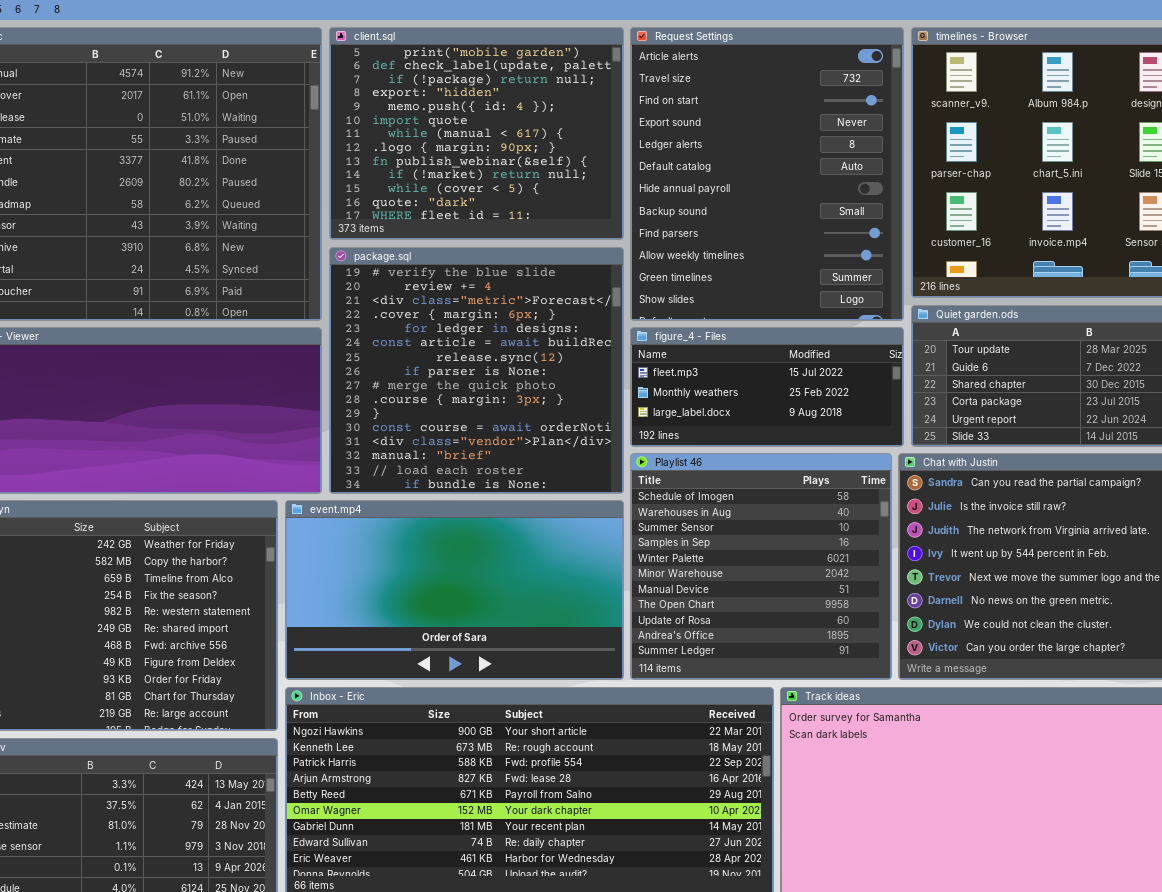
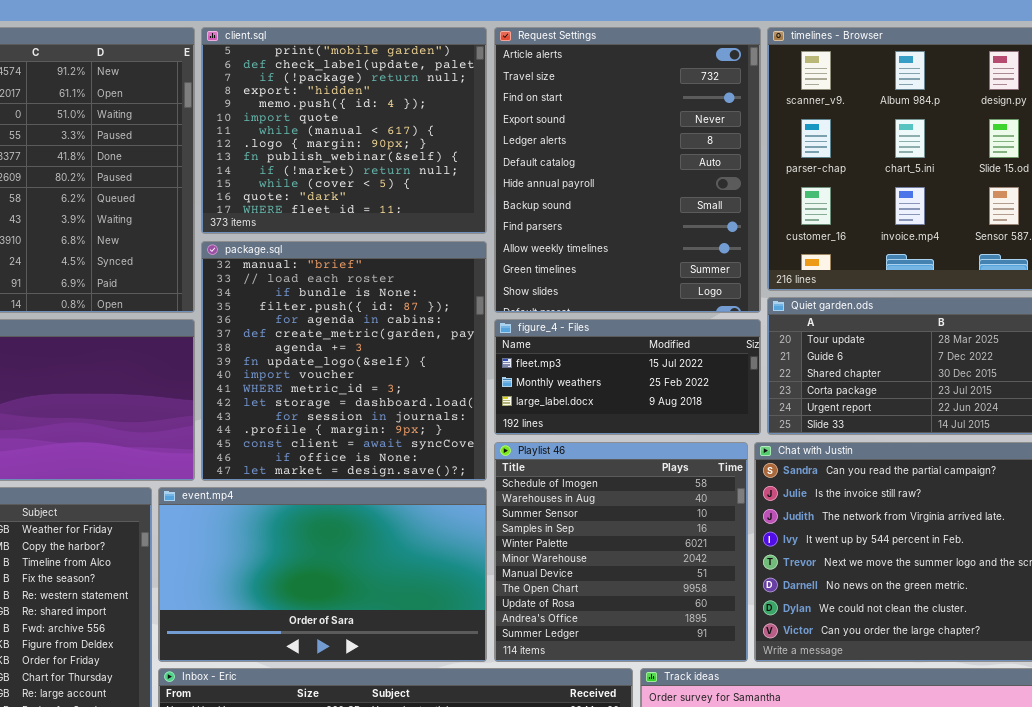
package.sql: [329,247,624,494] -> [201,241,487,481], scrolled down 13 rows

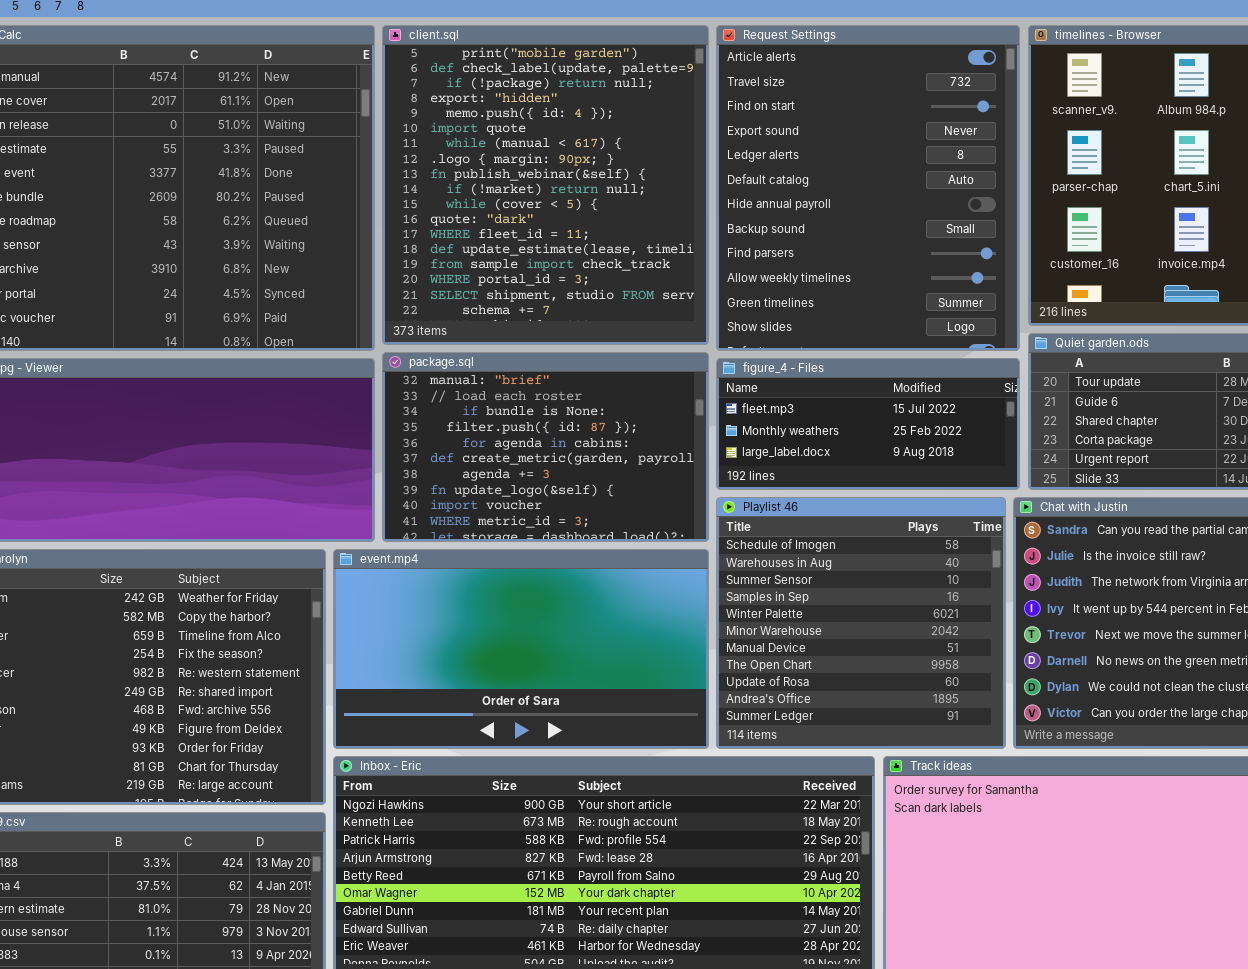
client.sql: [201,27,487,234] -> [382,25,709,345], resized
package.sql: [201,241,487,481] -> [382,352,709,542], resized

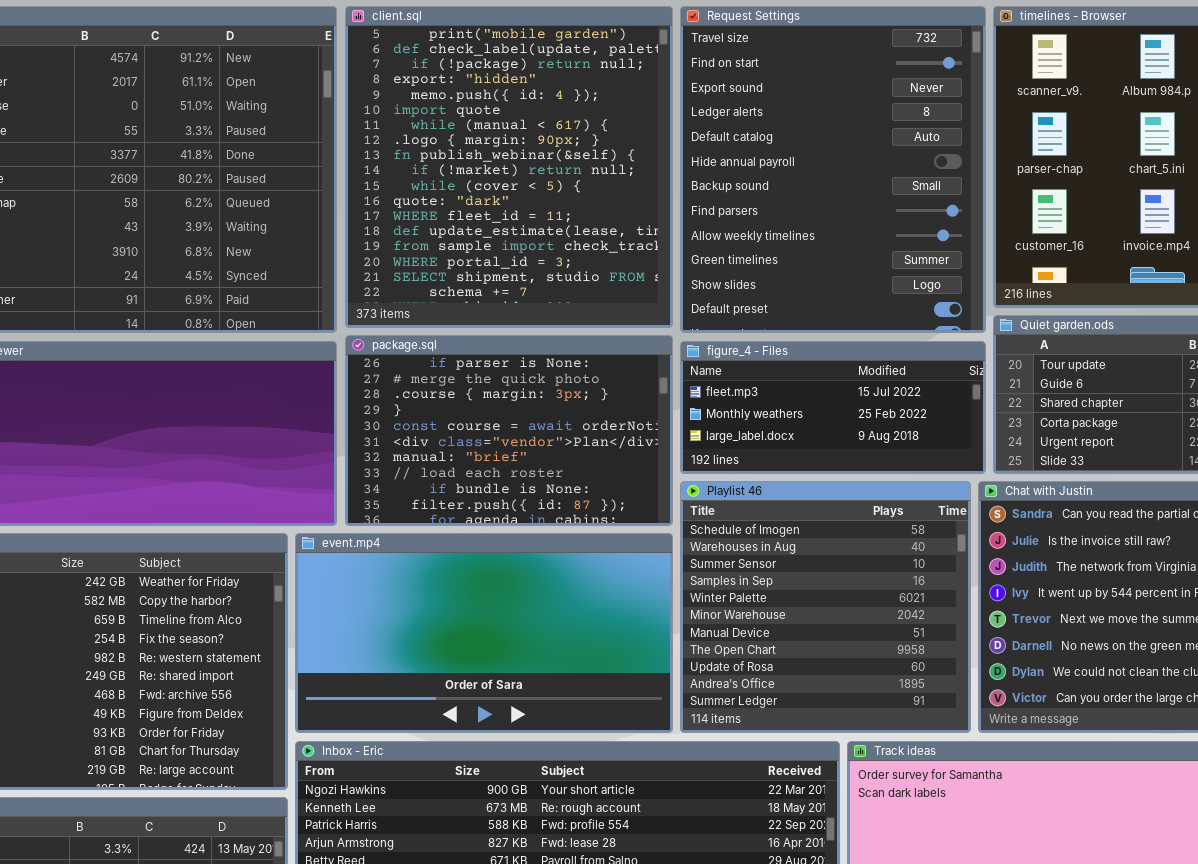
Request Settings: [716,25,1020,351] -> [680,6,986,333], scrolled down 1 row
package.sql: [382,352,709,542] -> [345,335,673,526], scrolled up 6 rows

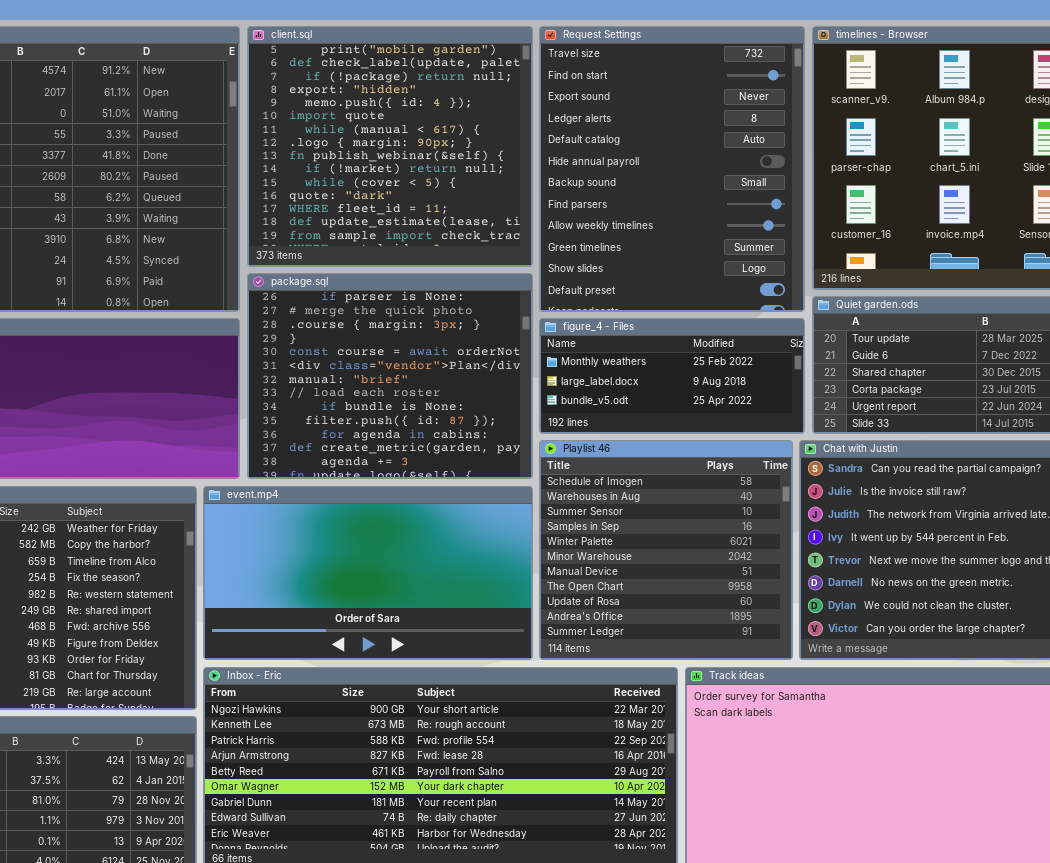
client.sql: [345,6,673,328] -> [247,26,533,267], resized
package.sql: [345,335,673,526] -> [247,273,533,479], resized
figure_4 - Files: [680,341,986,474] -> [539,318,805,434], scrolled down 1 row

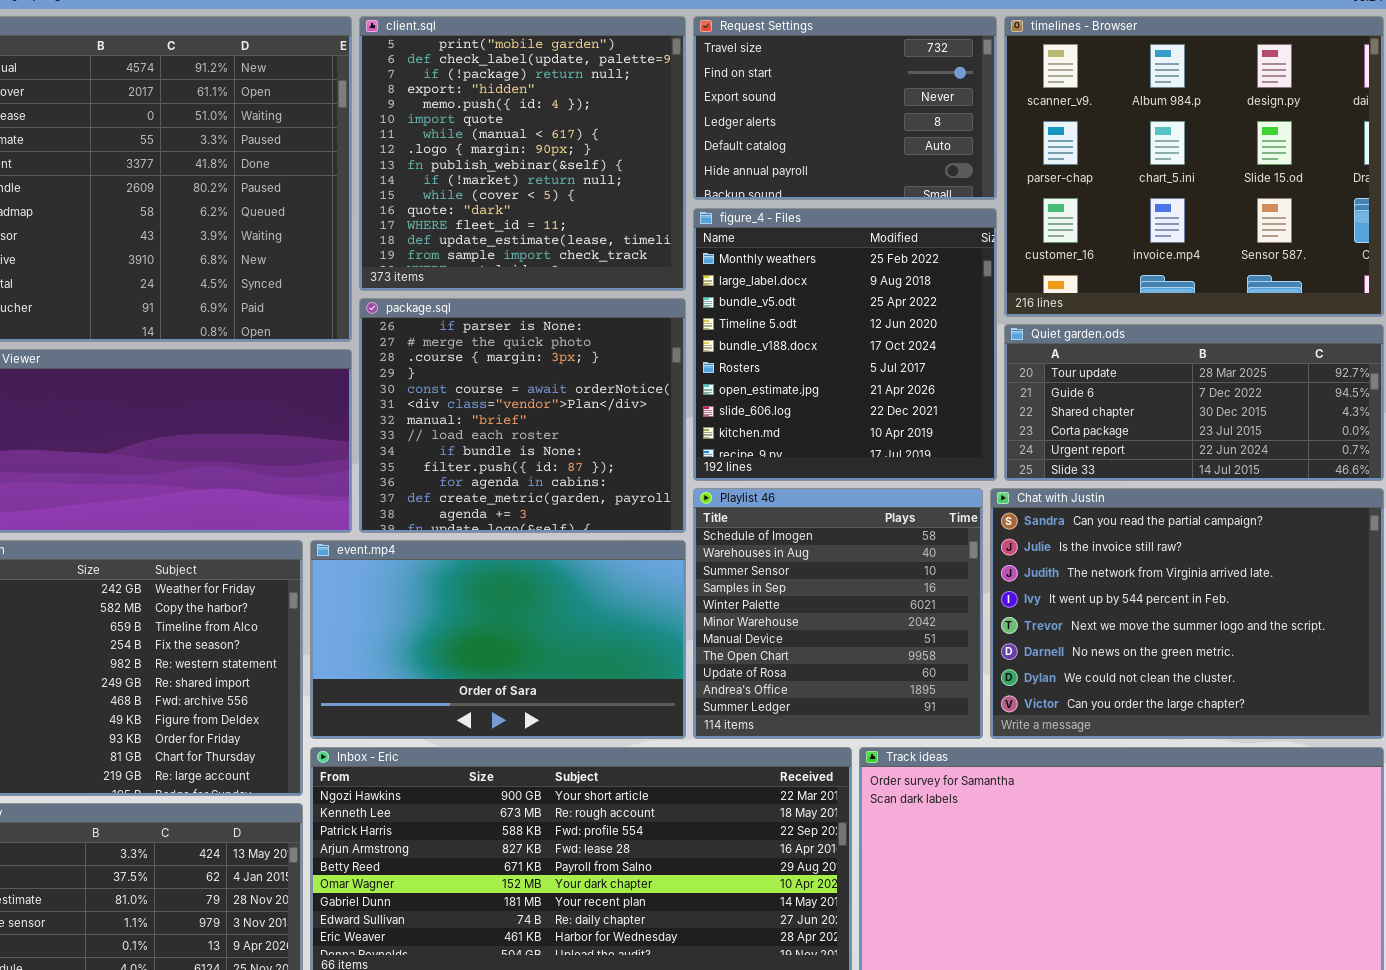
Request Settings: [539,26,805,312] -> [693,16,997,200], resized
figure_4 - Files: [539,318,805,434] -> [693,208,997,481], resized

